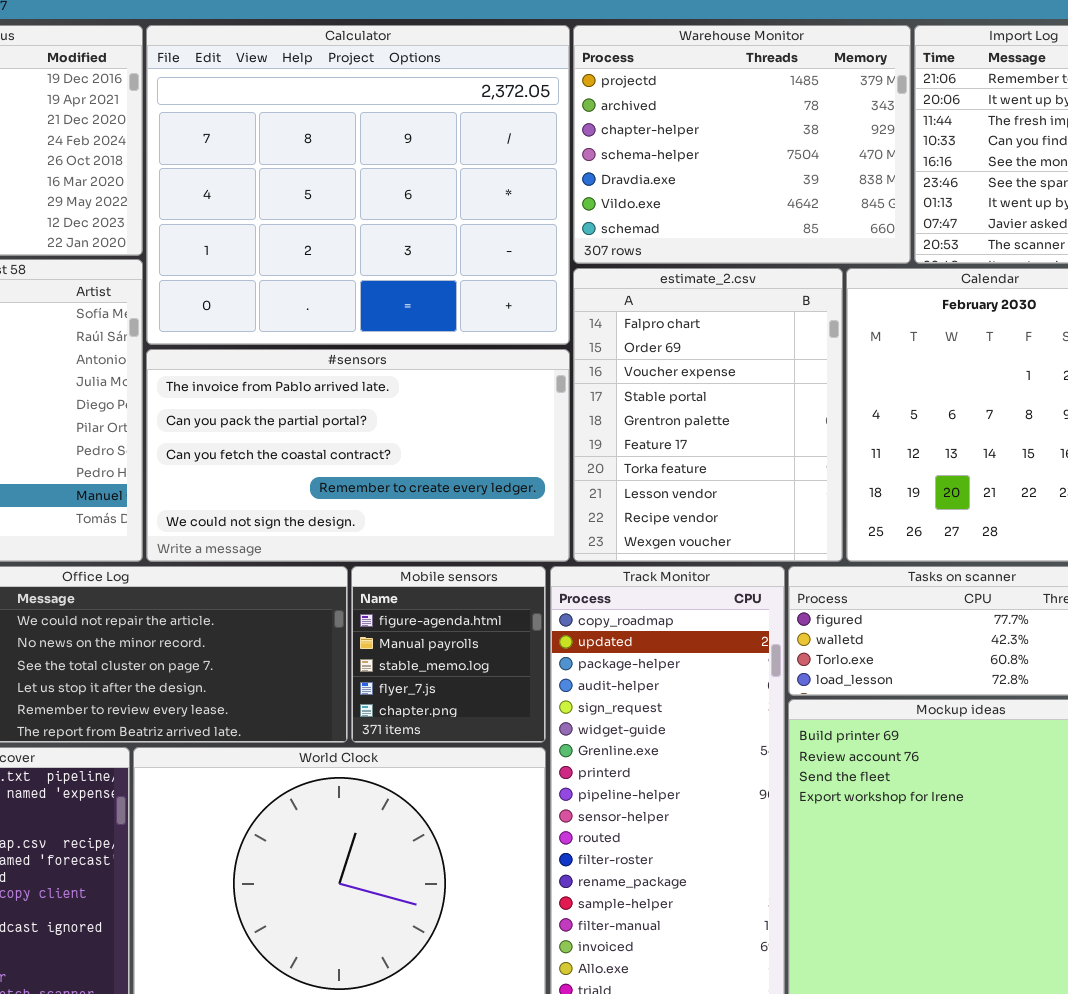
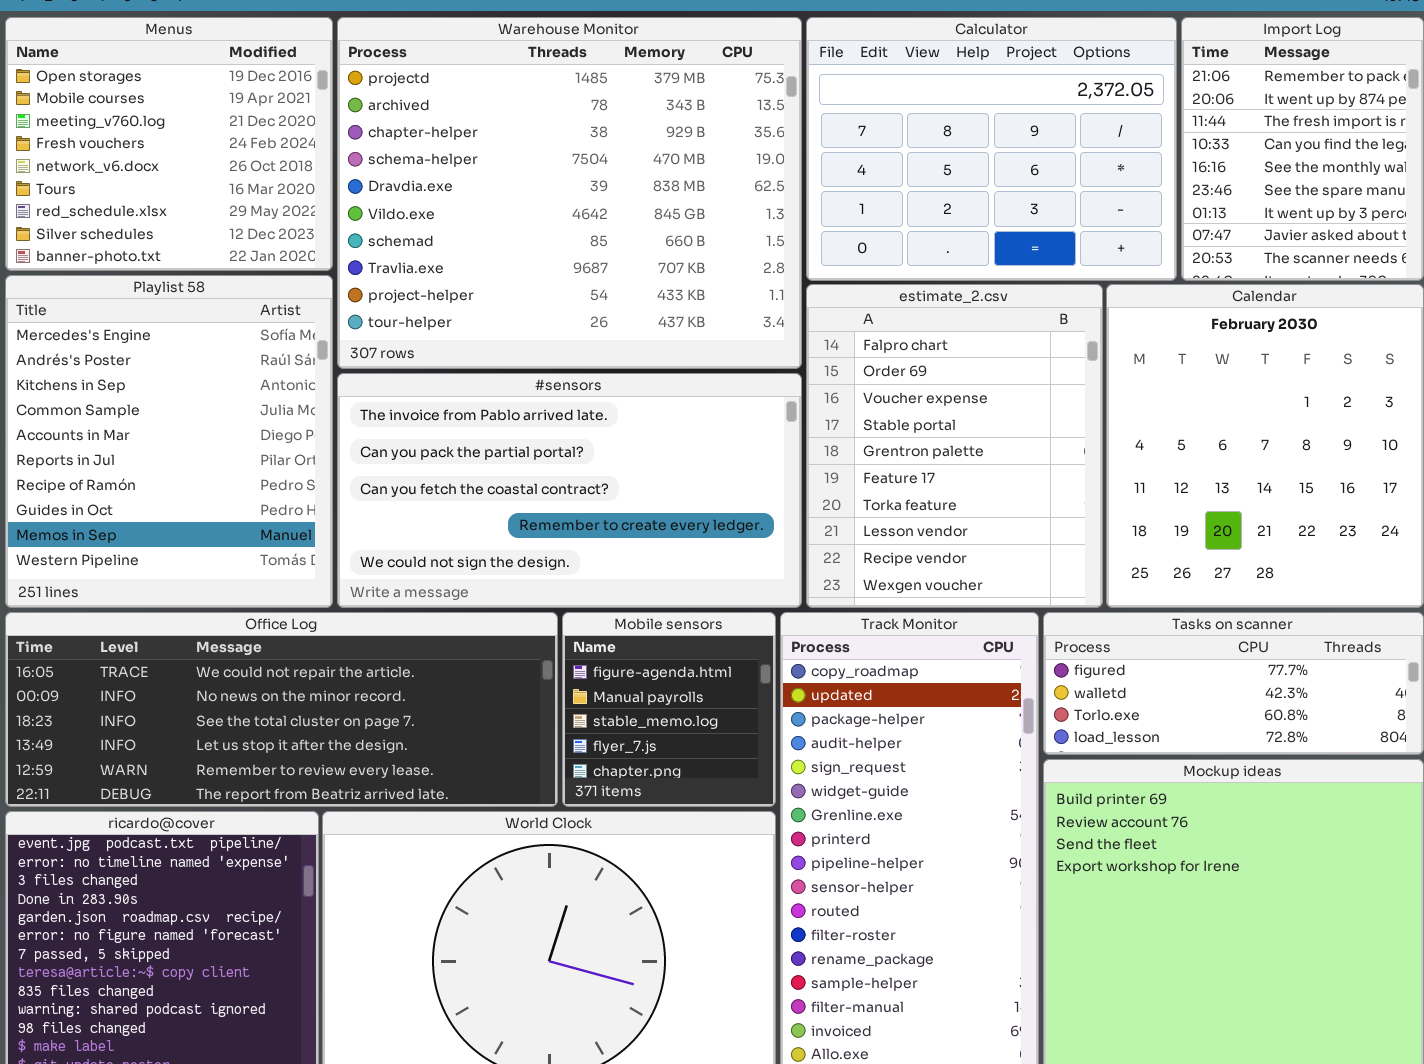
Calculator: [146,25,570,345] -> [806,17,1177,281], moved, resized
Warehouse Monitor: [573,25,911,264] -> [337,17,802,369], moved, resized

